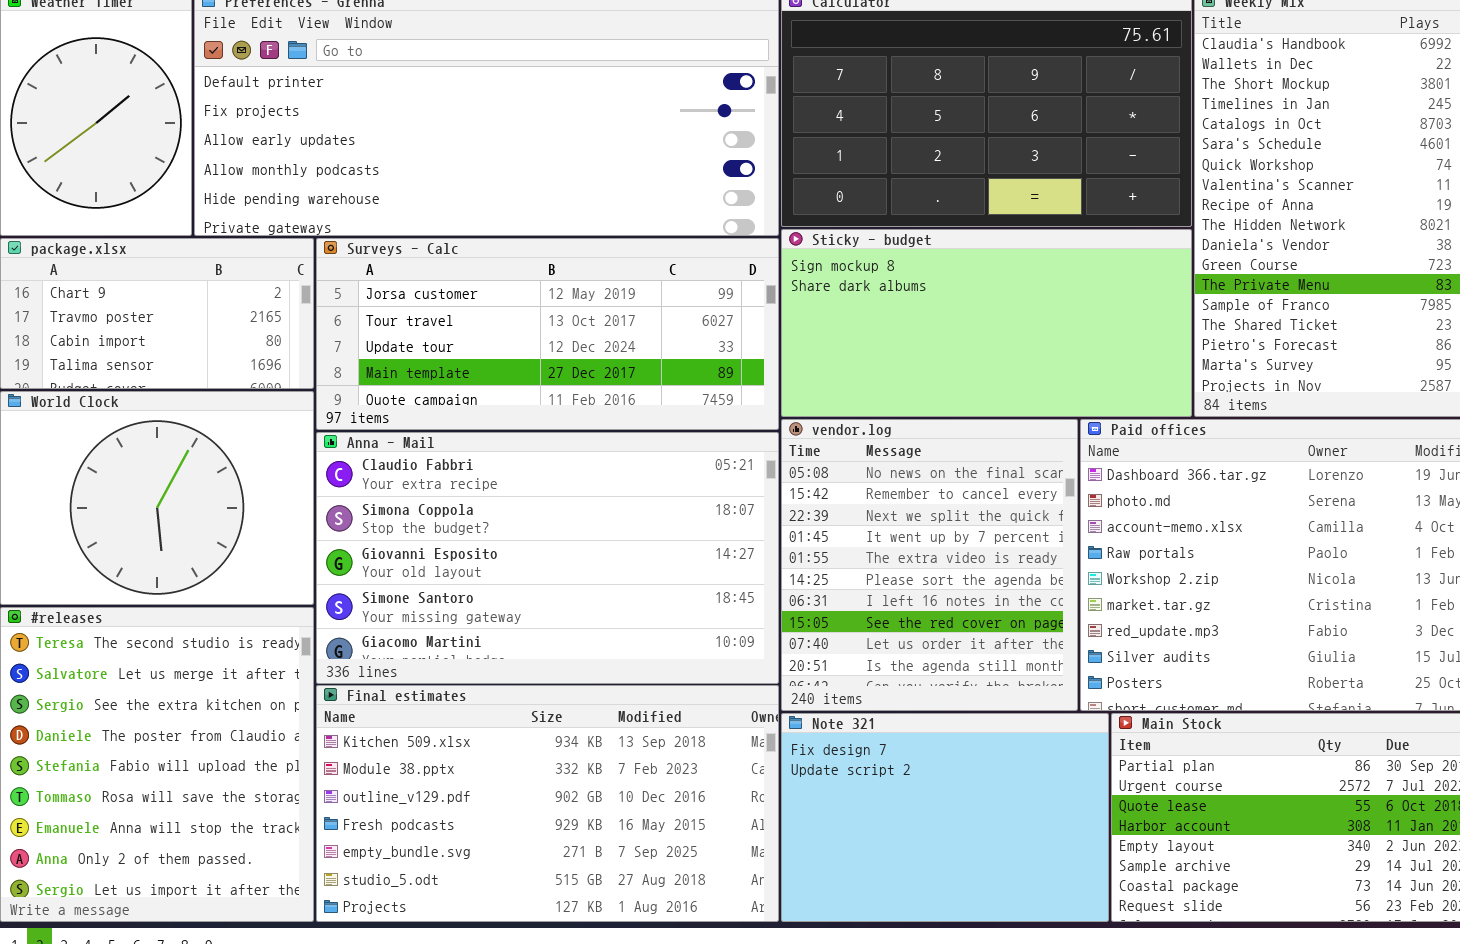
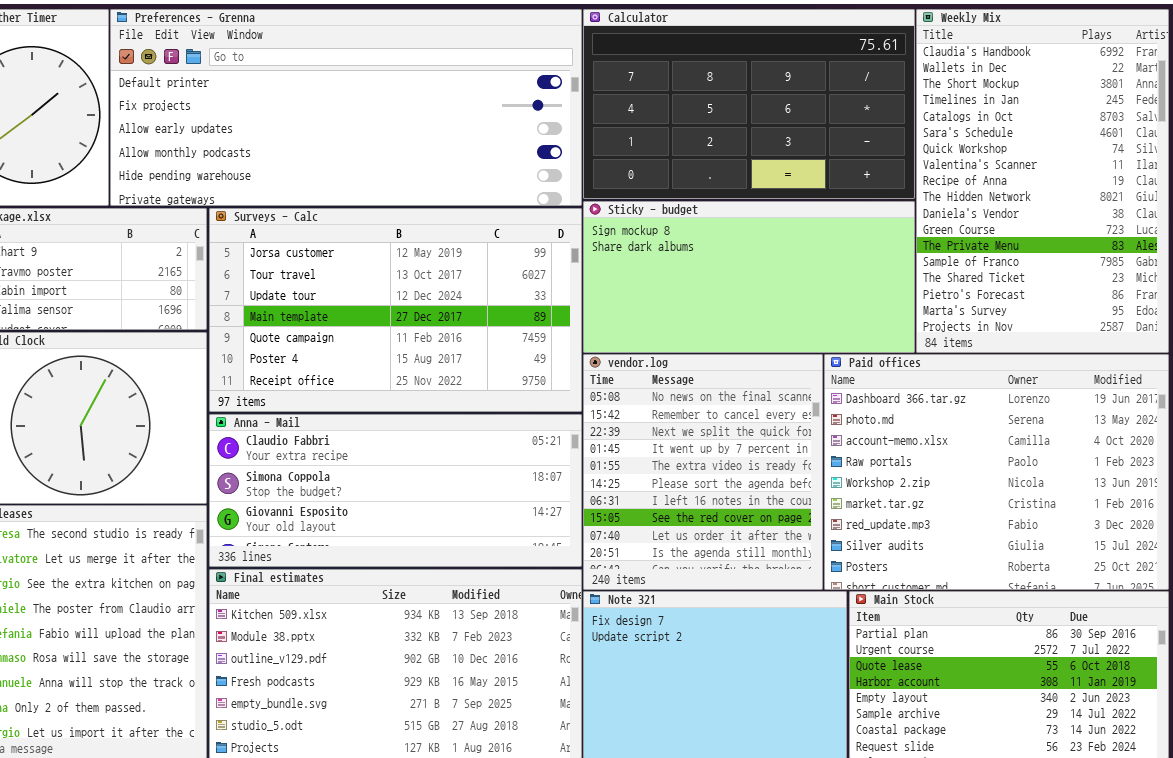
Surveys - Calc: [316,238,779,430] -> [209,208,582,412], resized
Anna - Mail: [316,432,779,684] -> [209,414,582,567], resized

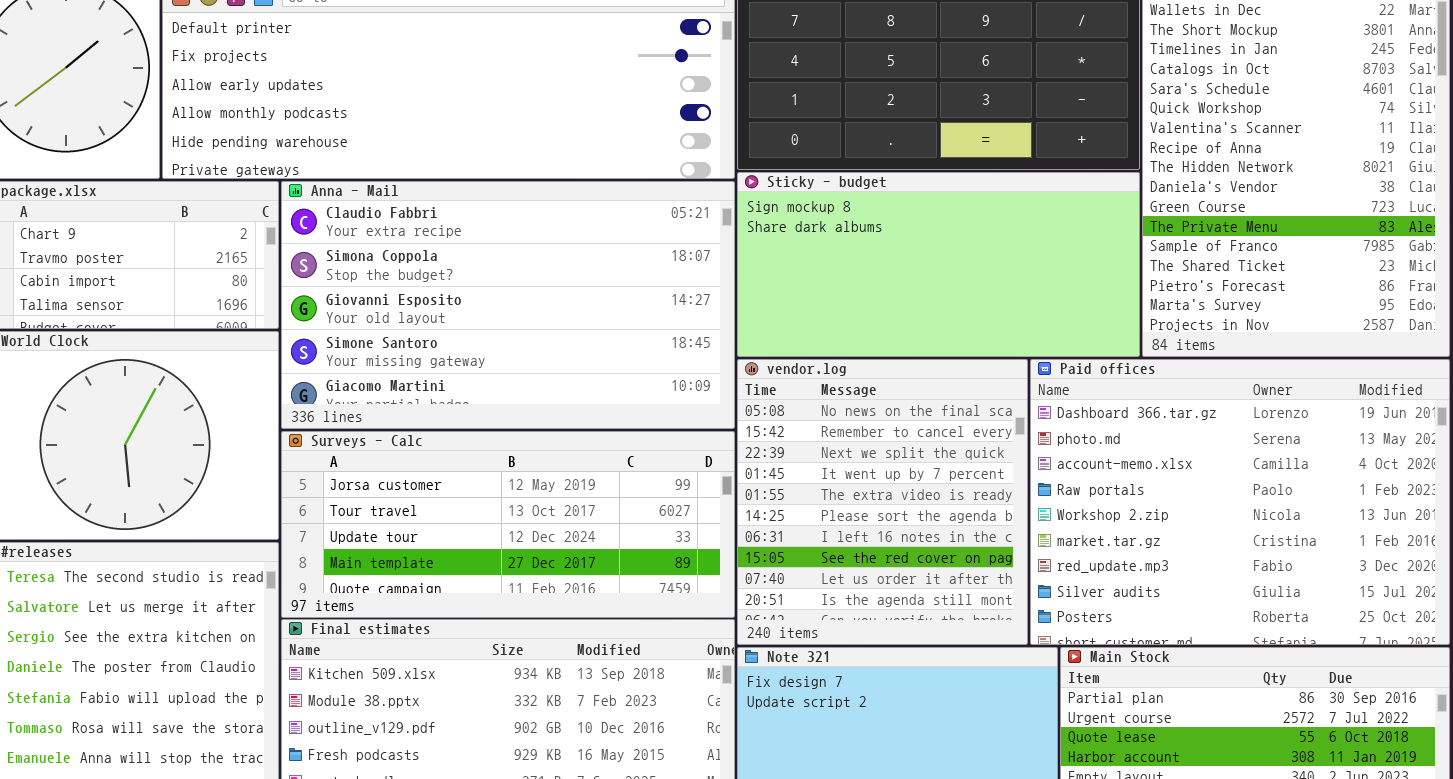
Surveys - Calc: [209,208,582,412] -> [281,431,735,618], moved, resized
Anna - Mail: [209,414,582,567] -> [281,181,735,429], moved, resized

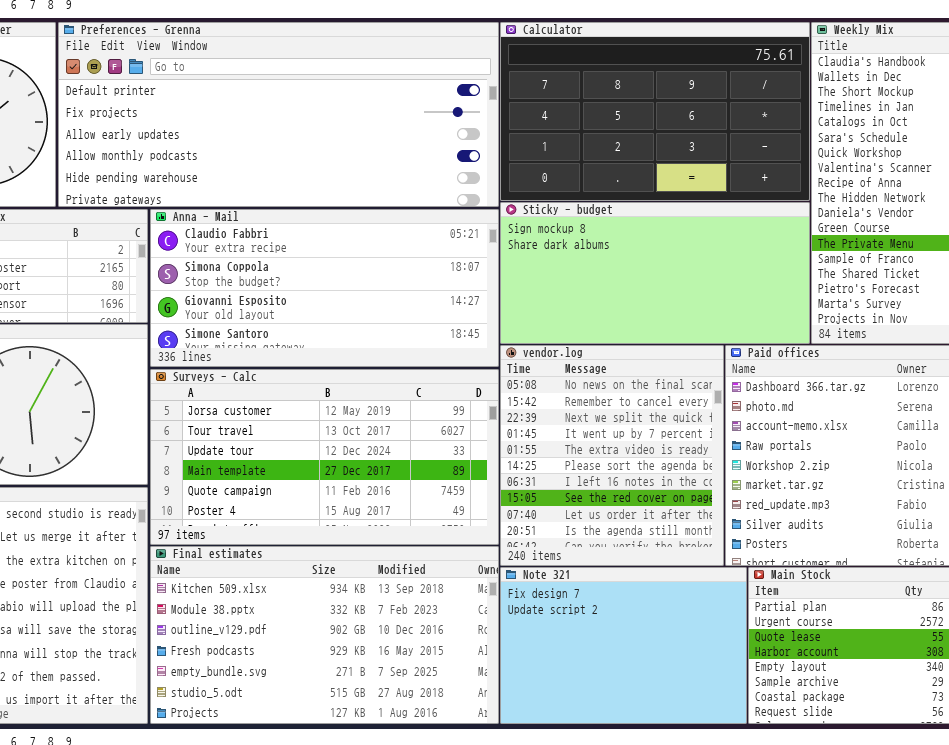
Anna - Mail: [281,181,735,429] -> [150,209,499,367], resized
Surveys - Calc: [281,431,735,618] -> [150,369,499,545], resized

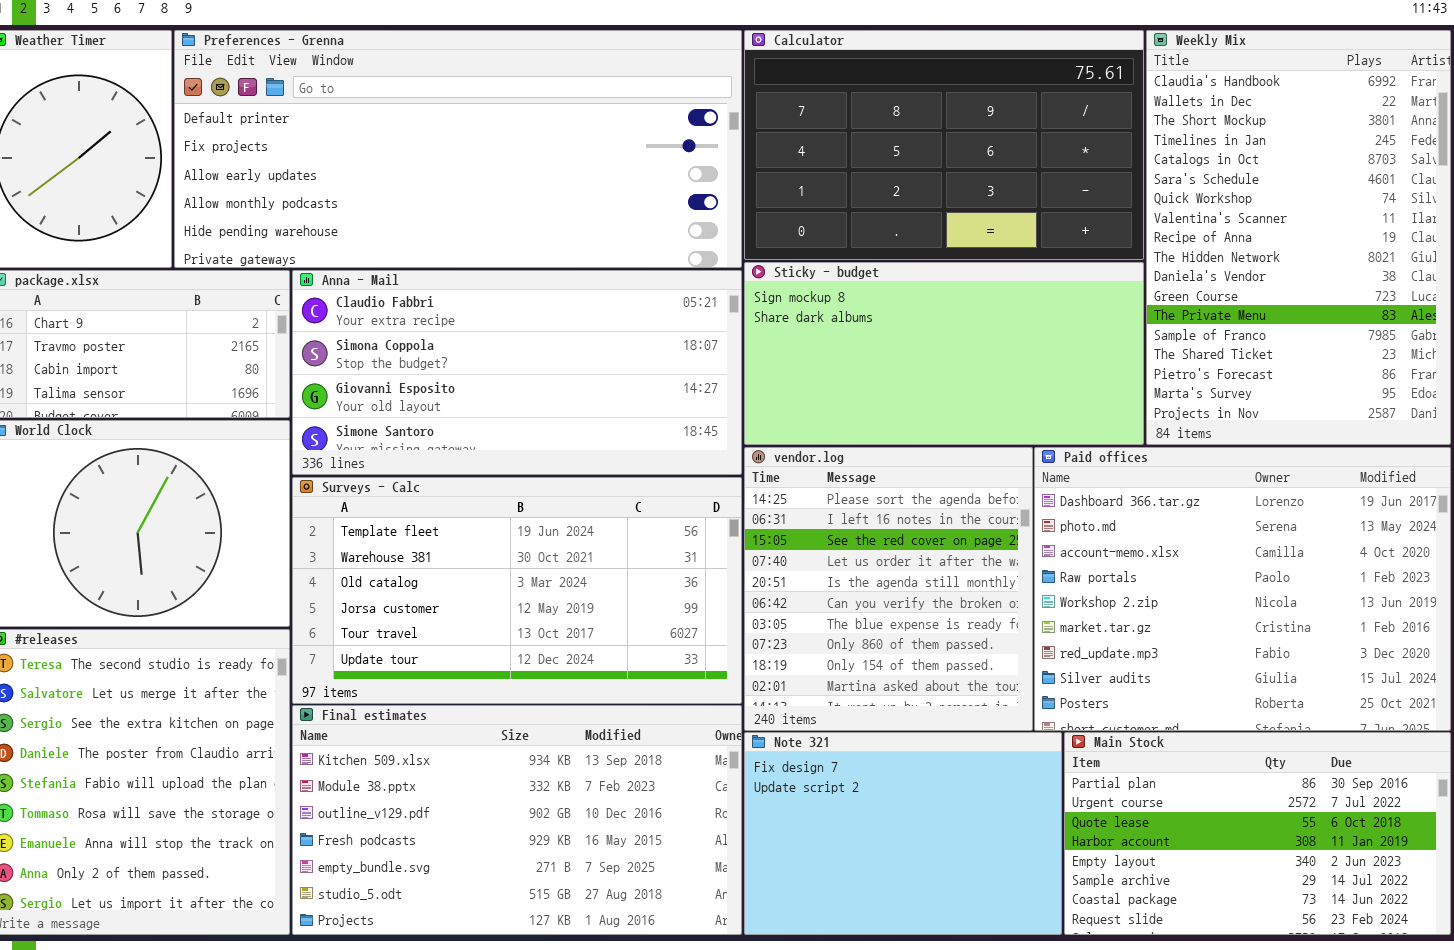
vendor.log: [500,345,724,566] -> [744,447,1033,731], scrolled down 5 rows
Surveys - Calc: [150,369,499,545] -> [292,477,742,704], scrolled up 3 rows

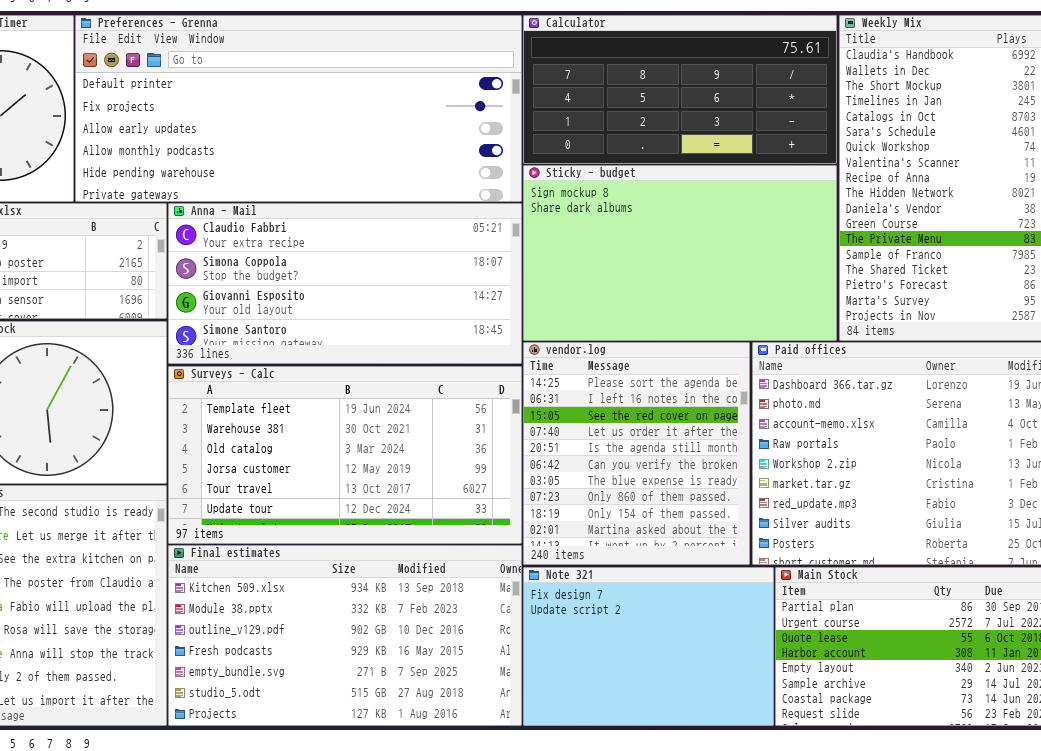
Calculator: [744,30,1144,260] -> [523,15,837,164], resized
Sticky - budget: [744,262,1144,445] -> [523,165,837,341], resized

